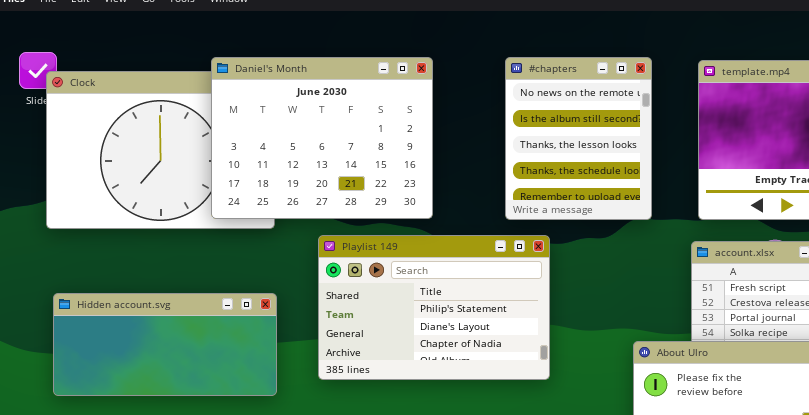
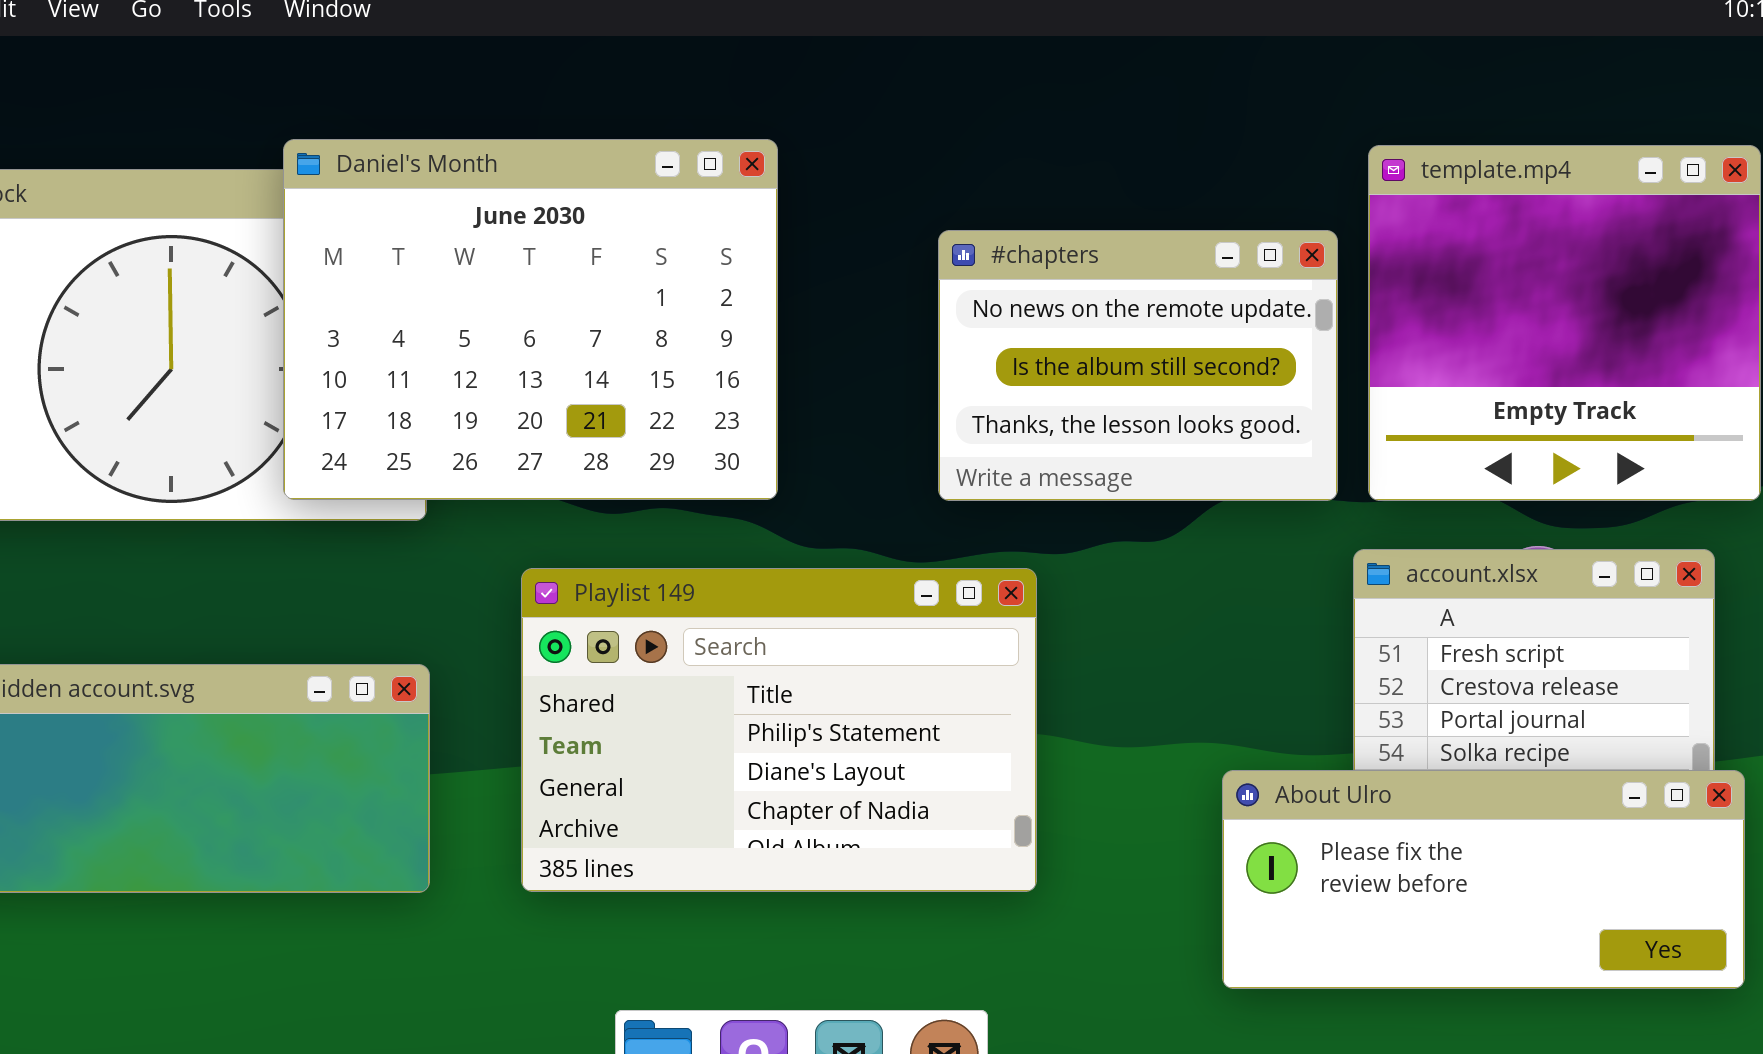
#chapters: [505,57,652,220] -> [938,230,1338,501], resized
Playlist 149: [318,235,550,380] -> [521,568,1037,892], moved

